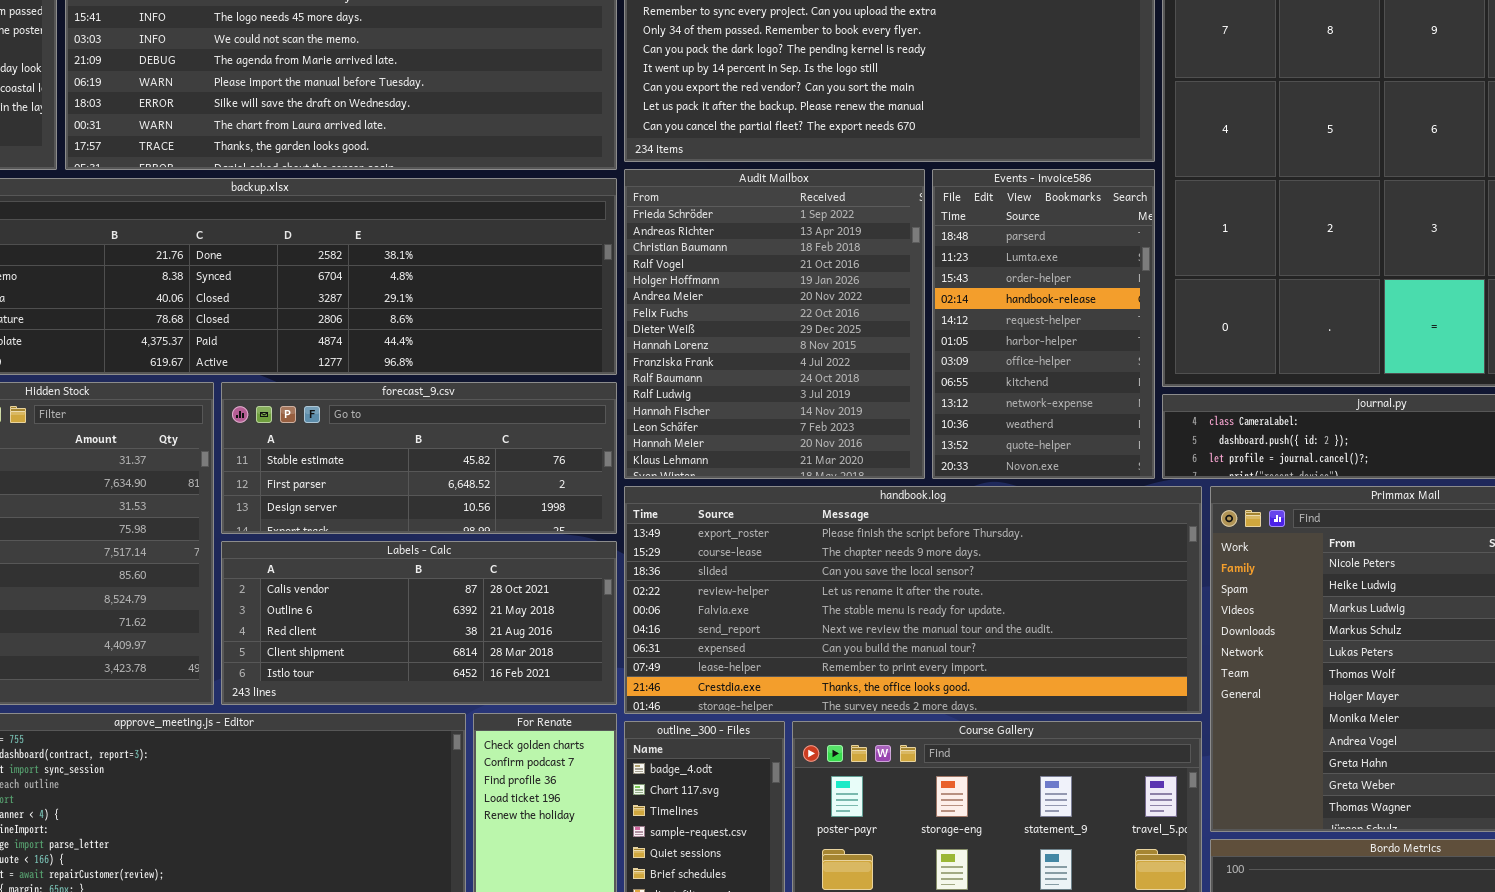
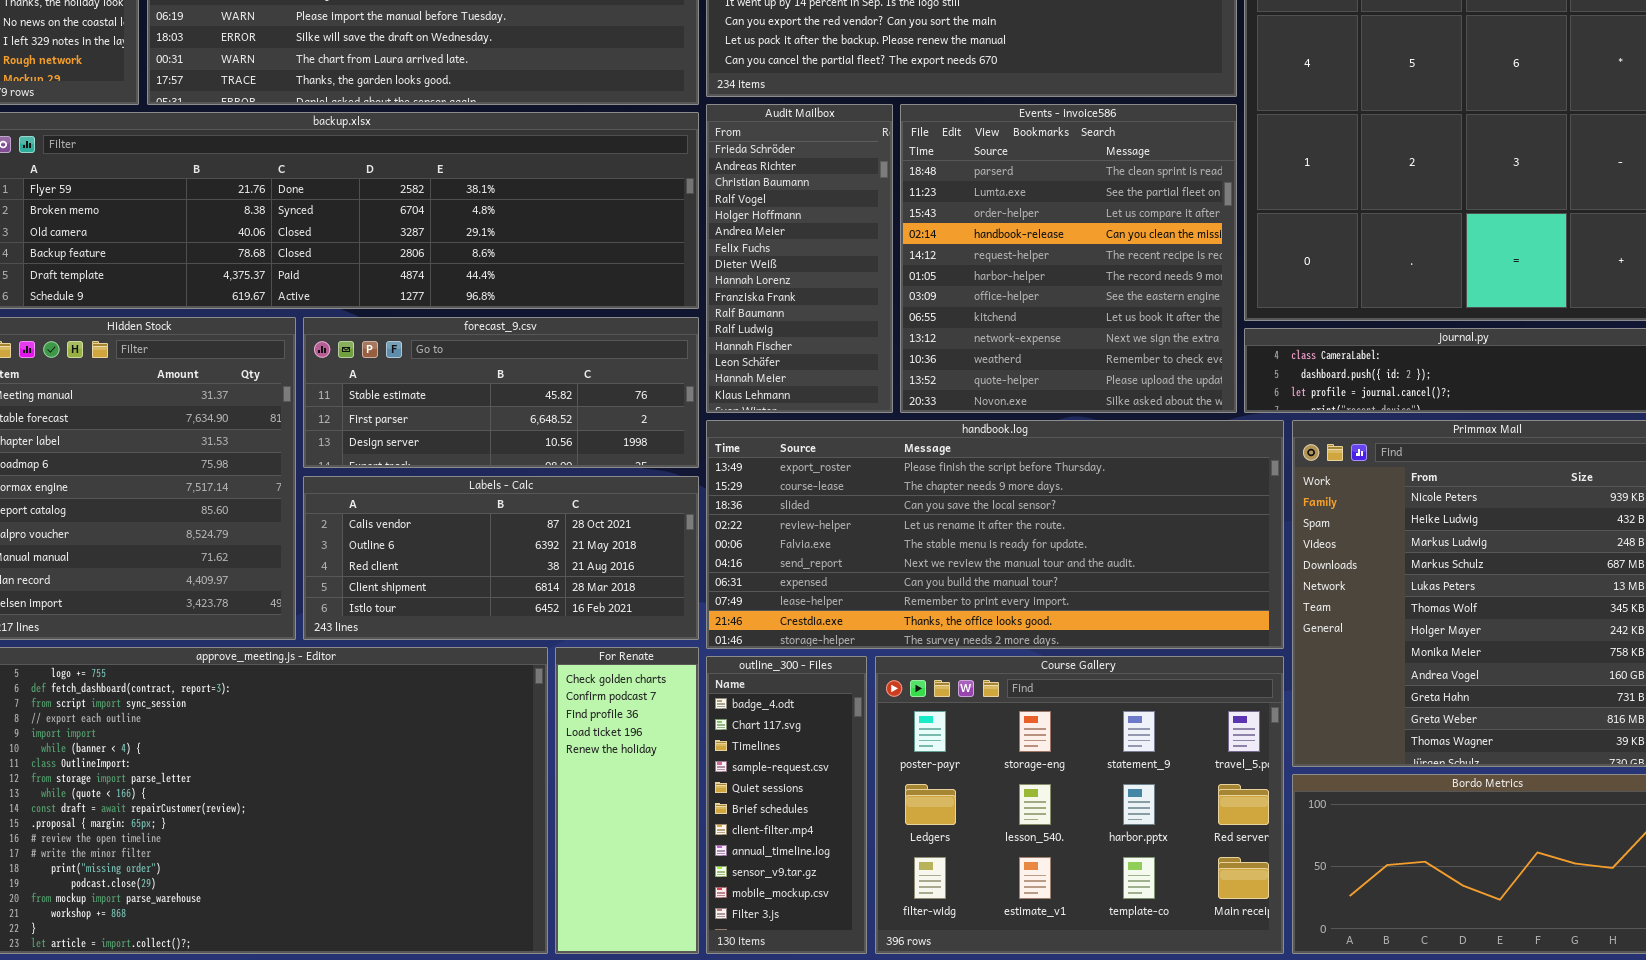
Audit Mailbox: [624,169,925,479] -> [706,104,893,413], resized
Events - invoice586: [932,169,1155,479] -> [900,104,1237,413], resized

